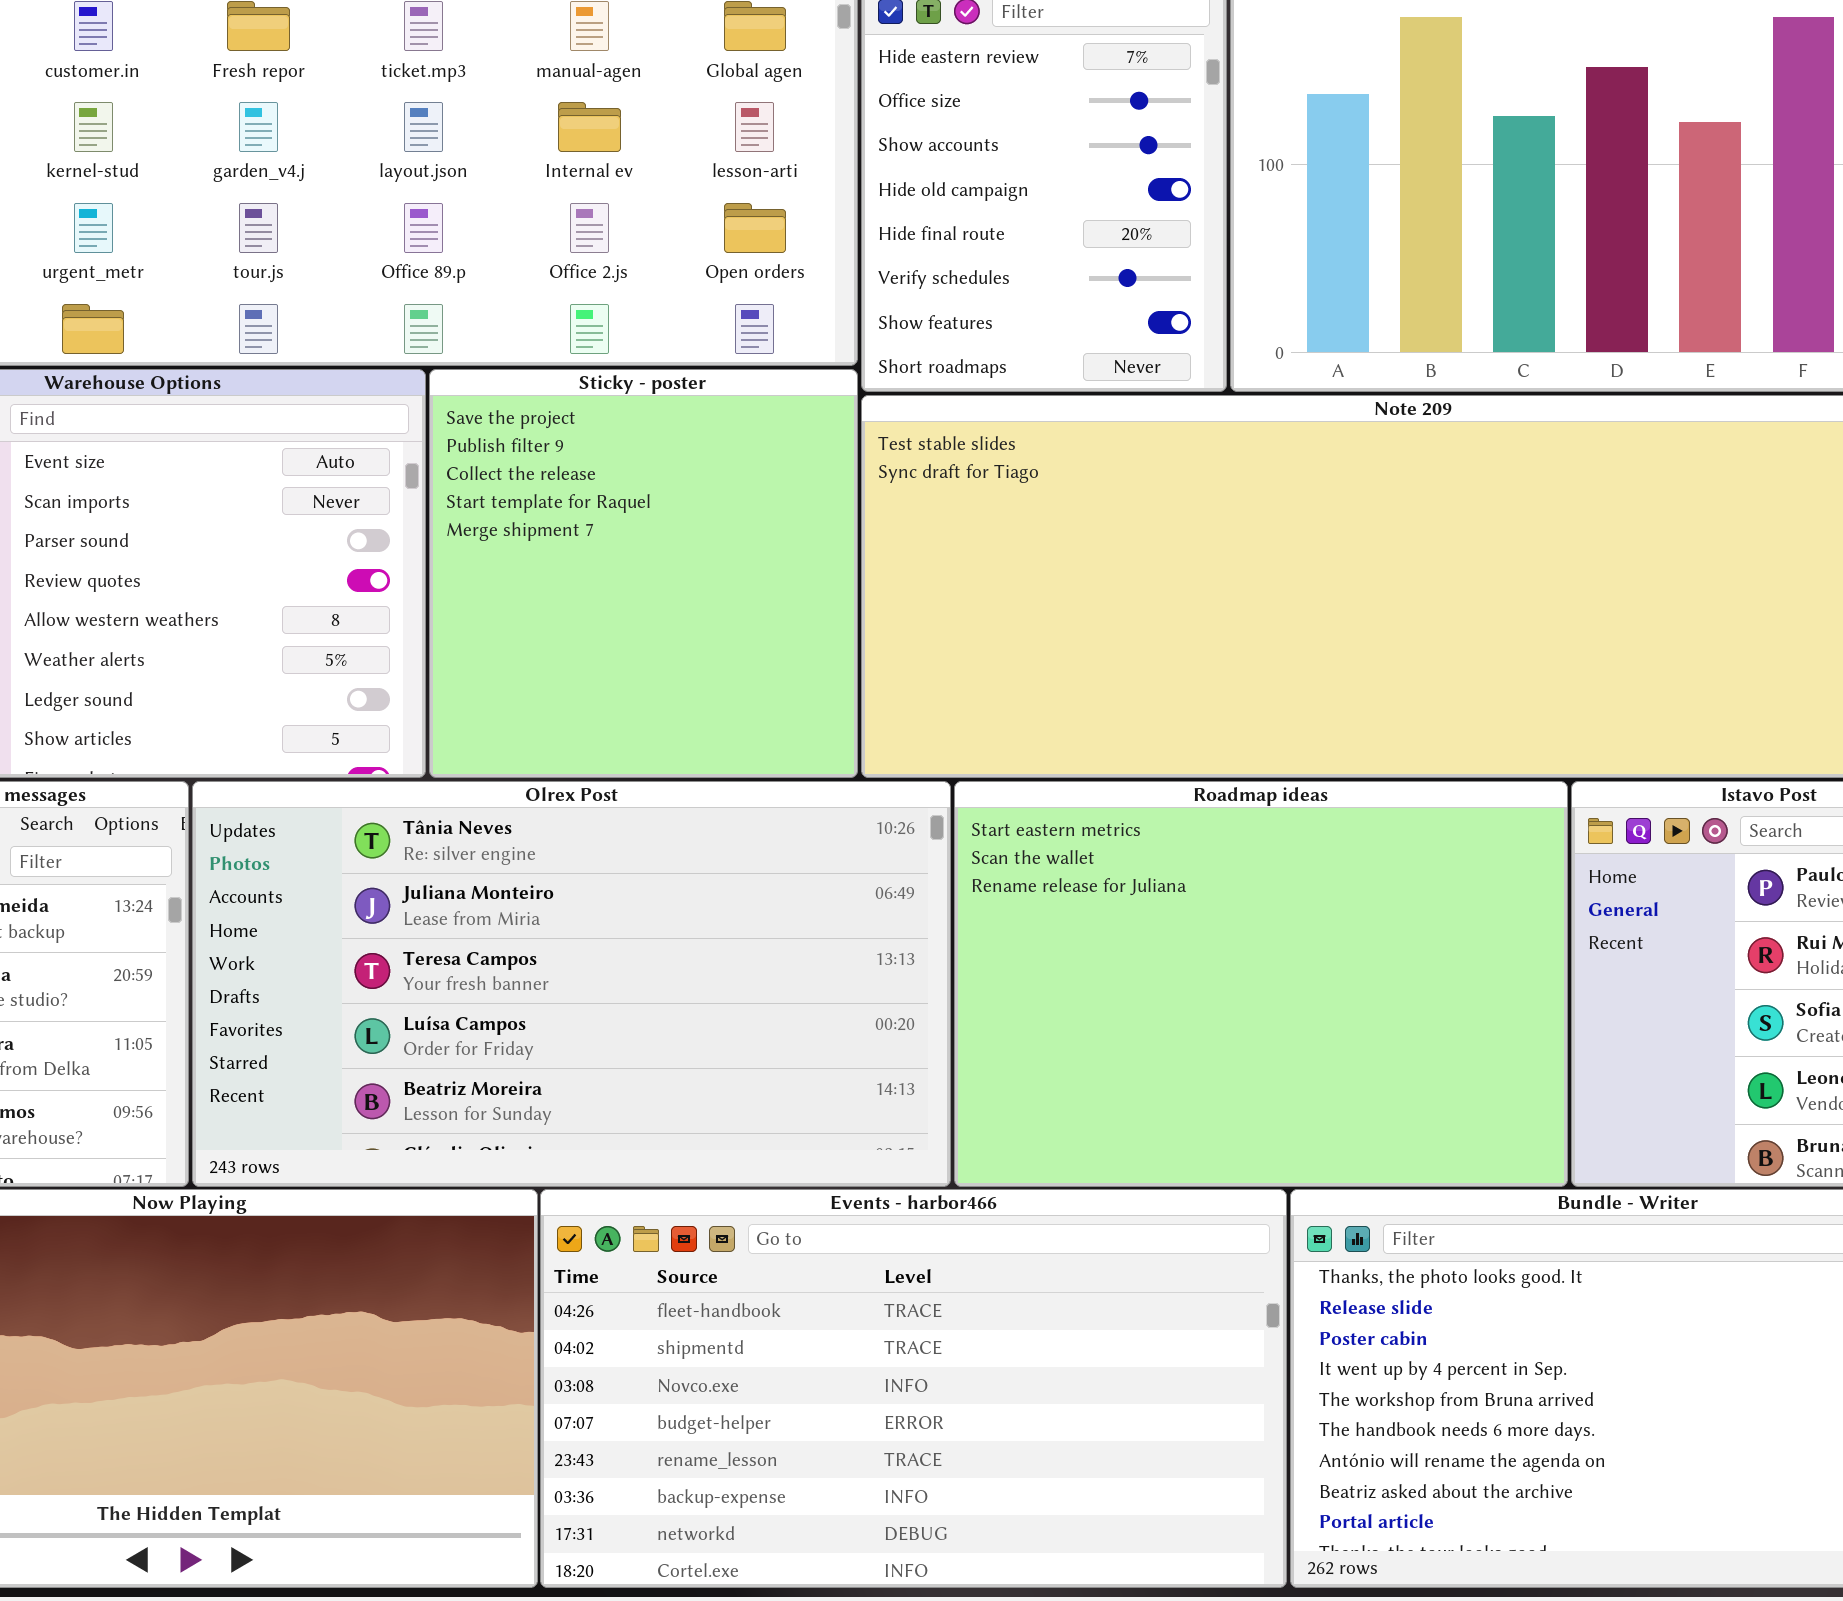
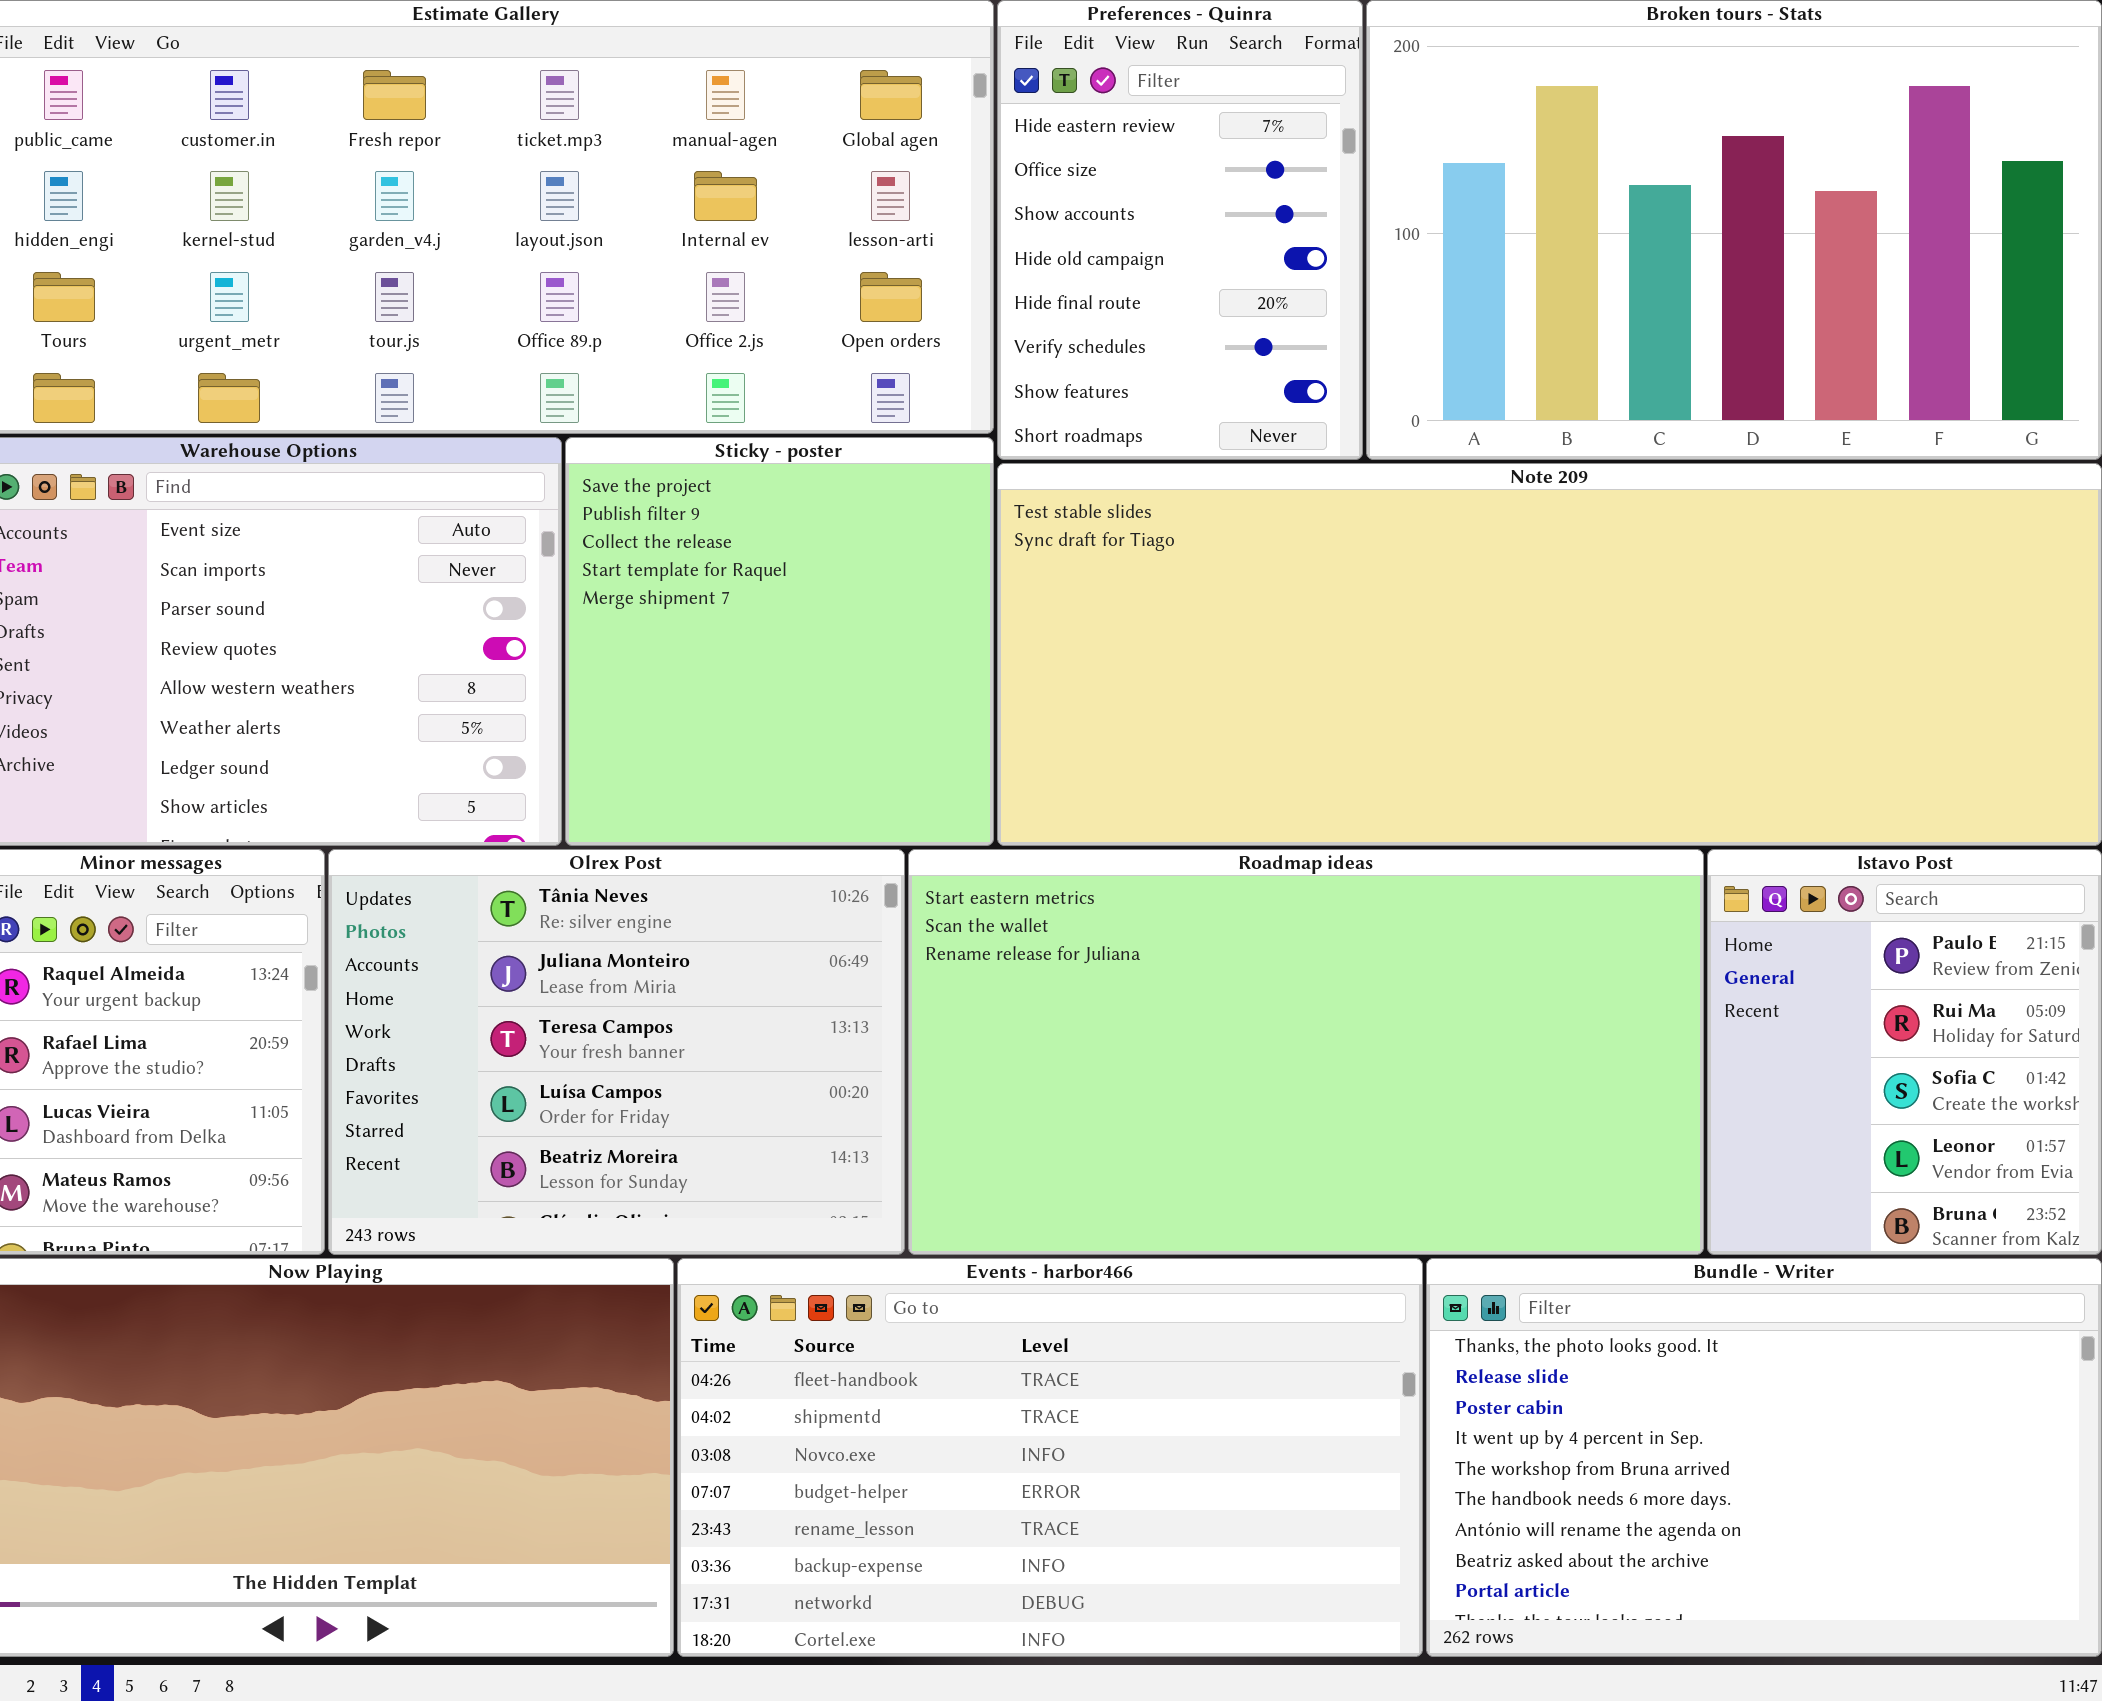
Olrex Post: [192,781,951,1187] -> [328,849,905,1255], resized
Roadmap ideas: [954,781,1568,1187] -> [908,849,1704,1255], resized

